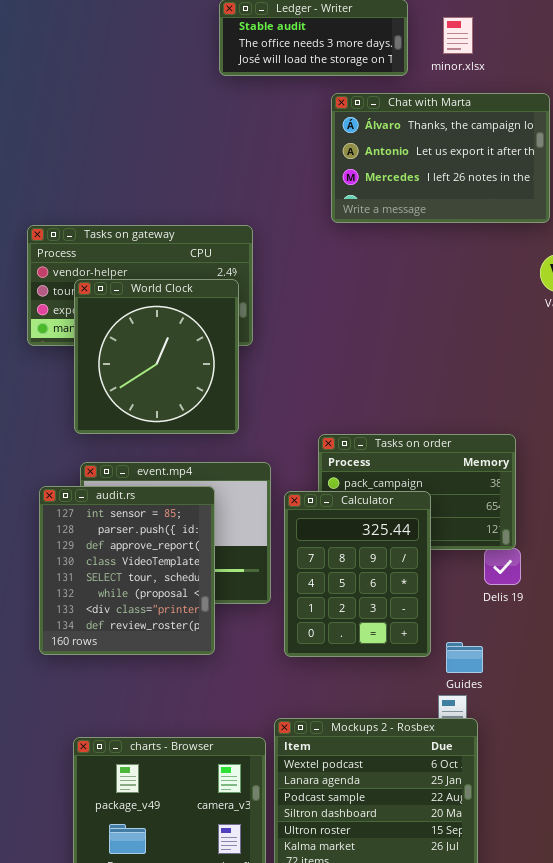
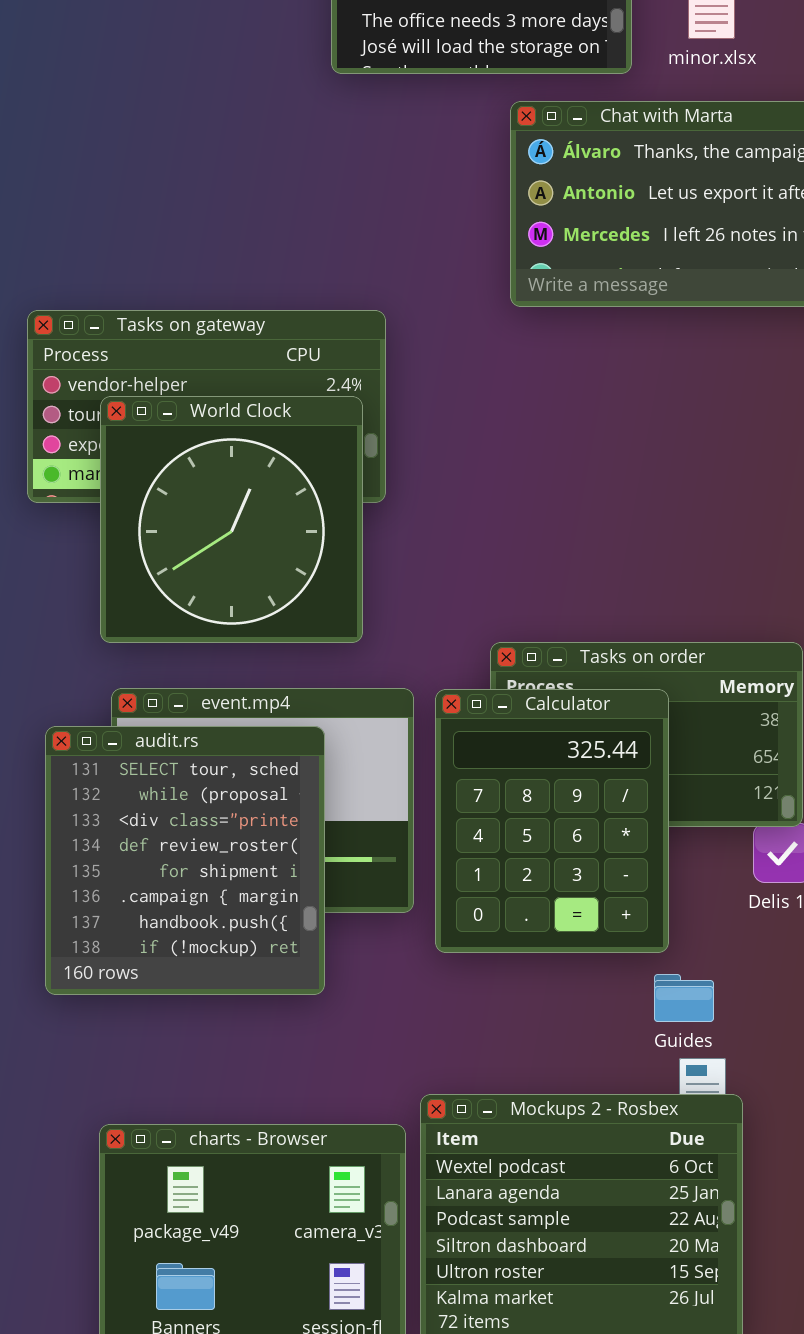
audit.rs: [39,486,215,655] -> [45,726,325,995], scrolled down 4 rows
Calculator: [284,491,431,657] -> [435,689,669,953], moved
Guides: [446,642,483,673] -> [654,974,714,1022], moved

